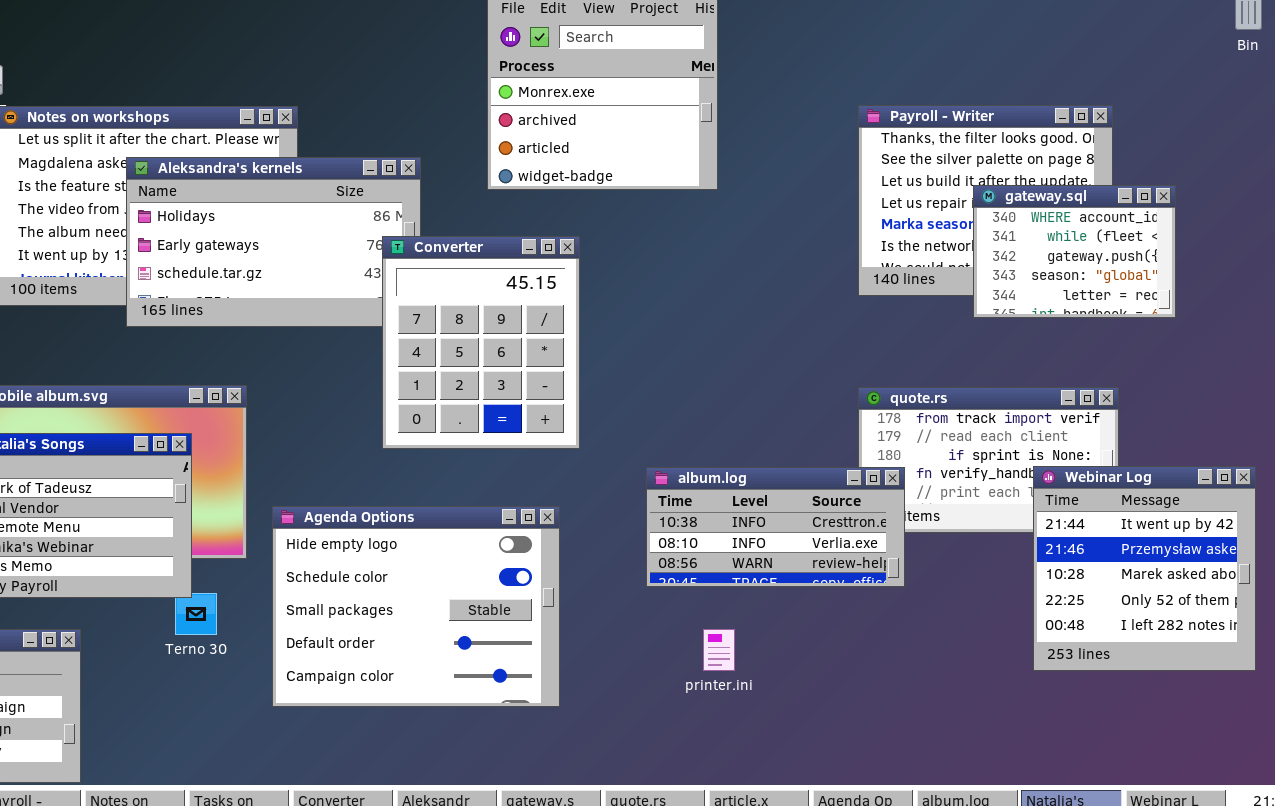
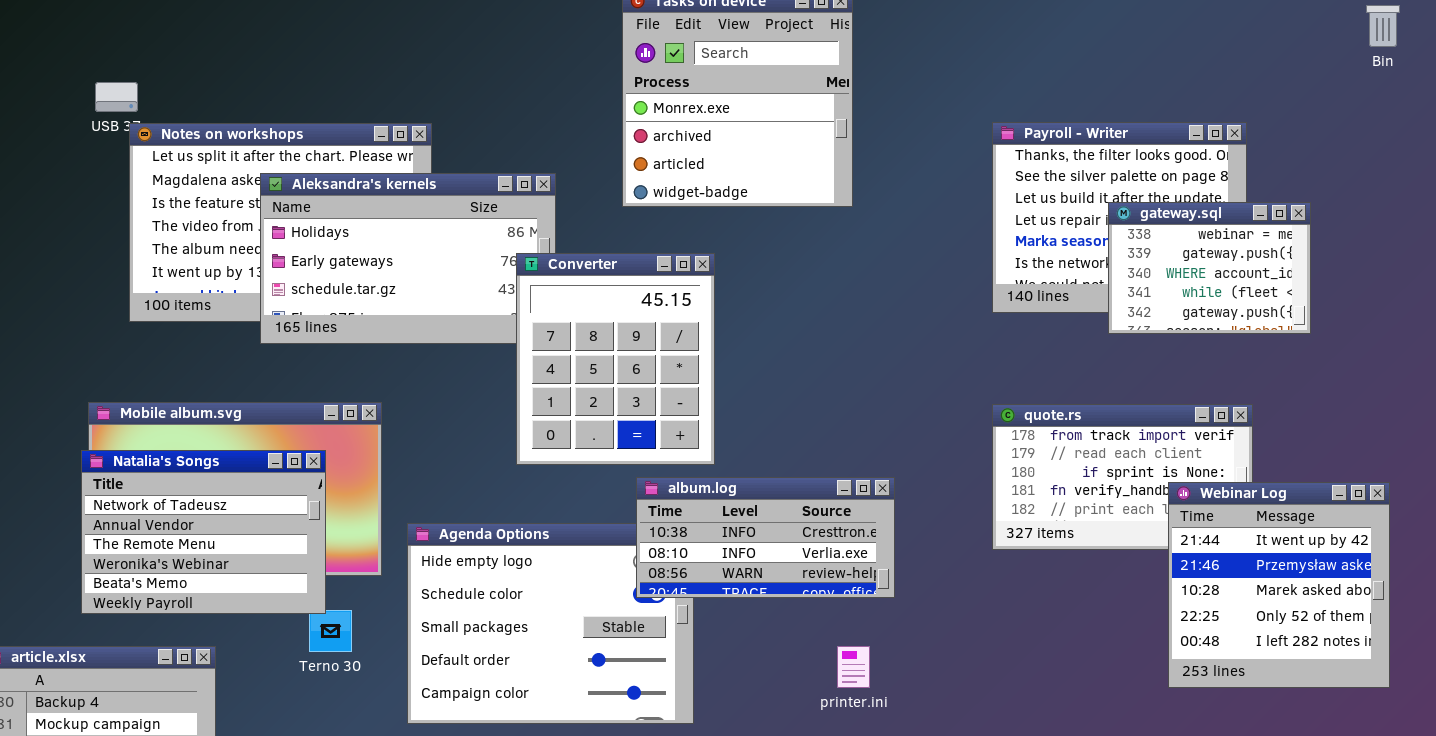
gateway.sql: [973,185,1176,318] -> [1108,202,1311,334], scrolled up 2 rows
album.log: [646,467,905,587] -> [636,477,895,598], moved

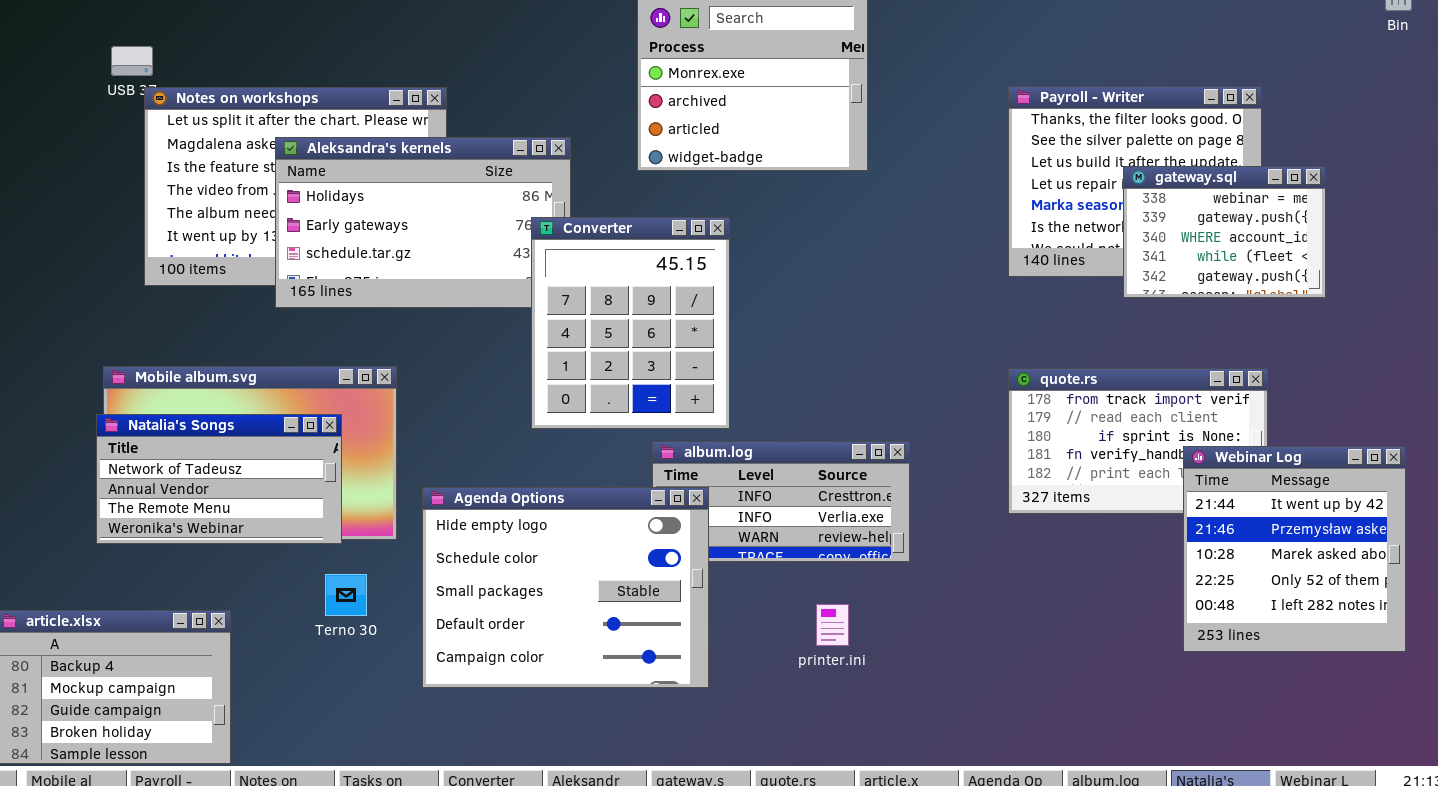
Natalia's Songs: [81,450,326,614] -> [96,414,342,544], resized
Agenda Options: [407,523,694,724] -> [422,487,709,688], raised
printer.ini: [837,646,870,688] -> [816,604,849,646], moved

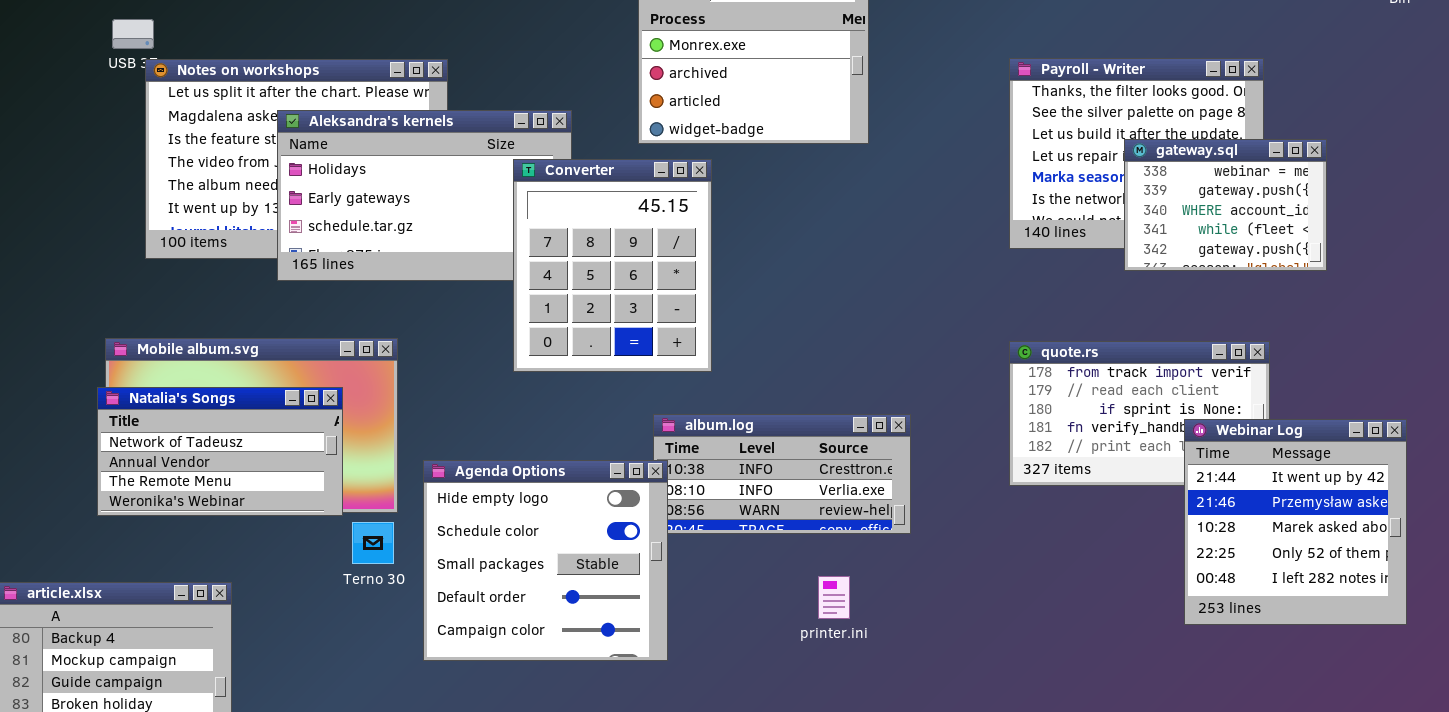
Converter: [531,217,730,429] -> [513,159,712,372], moved
Agenda Options: [422,487,709,688] -> [423,460,668,661], resized
Terno 30: [325,574,367,616] -> [352,522,394,564], moved

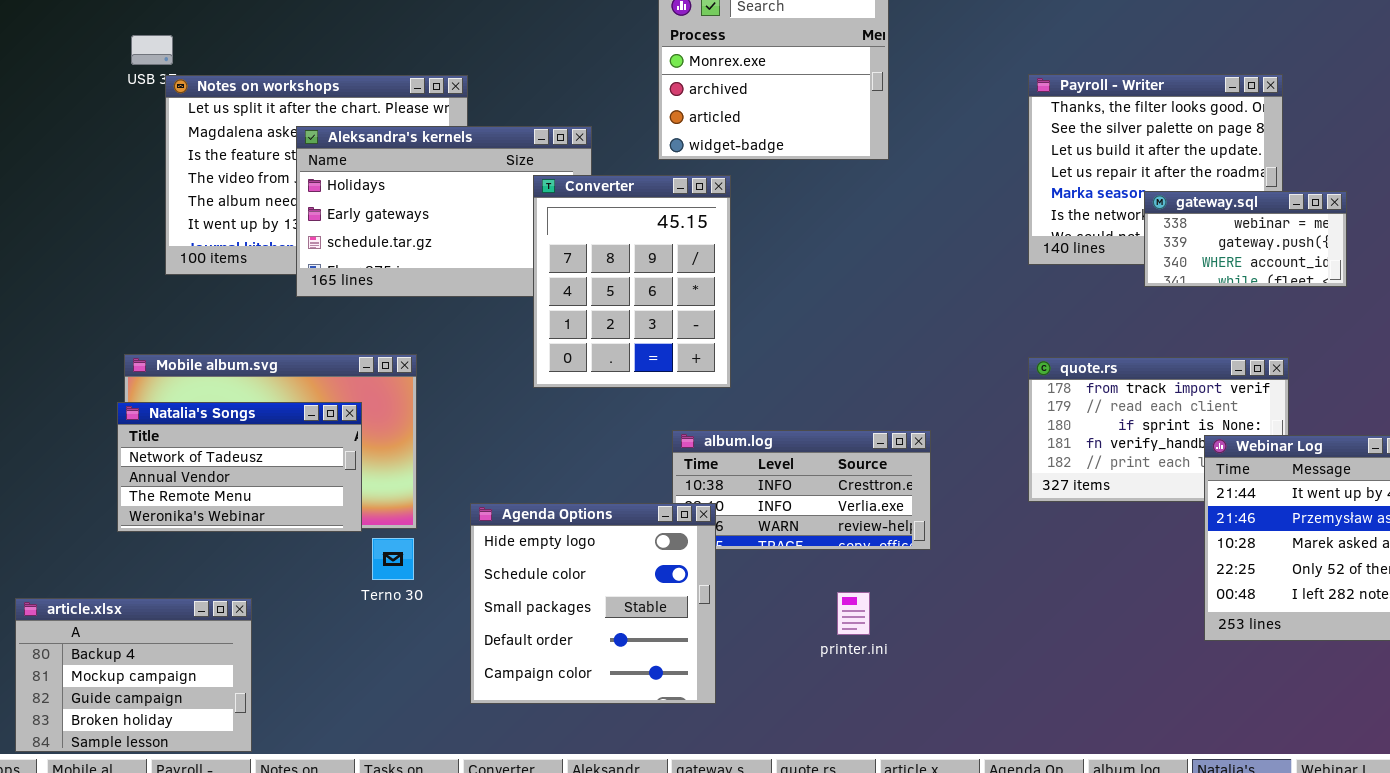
gateway.sql: [1124,139,1327,271] -> [1144,191,1347,287], resized
Agenda Options: [423,460,668,661] -> [470,503,716,704], moved

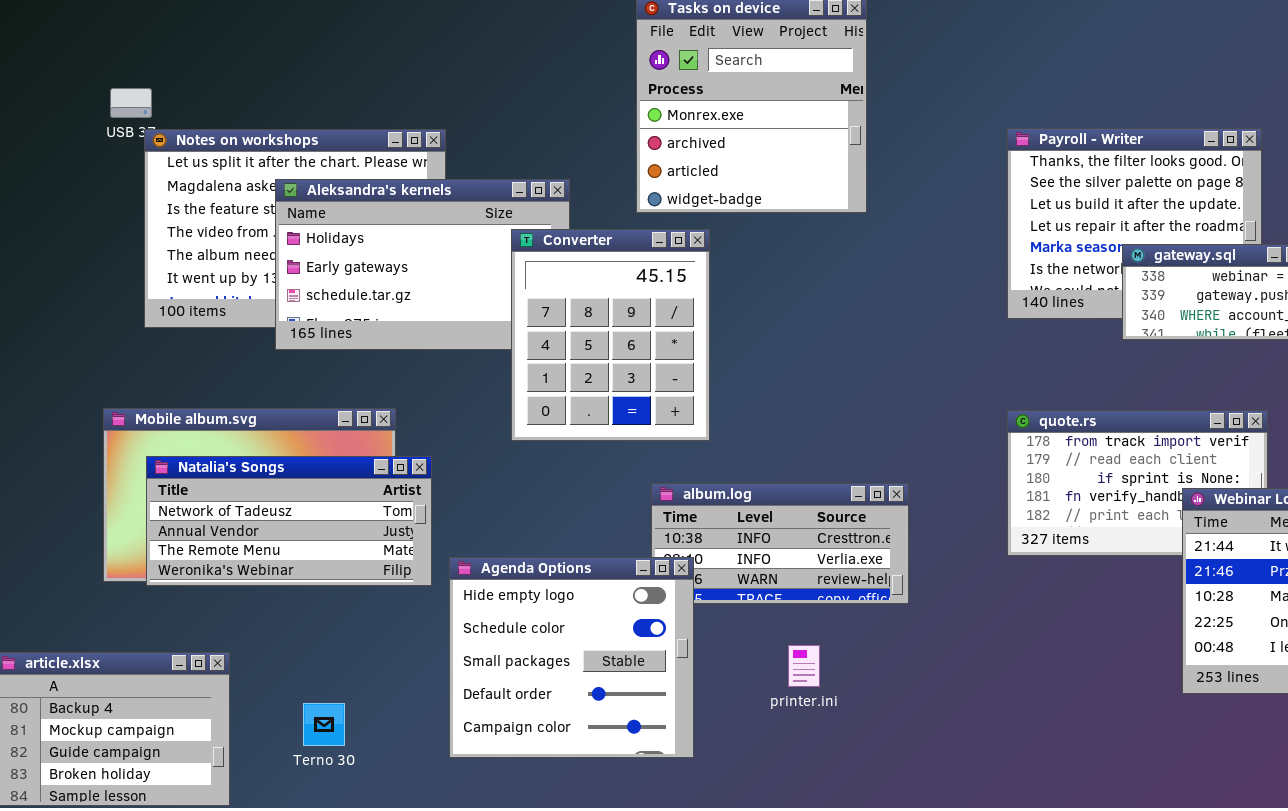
Natalia's Songs: [117,402,362,532] -> [146,456,432,586], moved, resized
Terno 30: [372,538,414,580] -> [303,703,345,746], moved
printer.ini: [837,592,870,635] -> [788,645,820,687], moved

